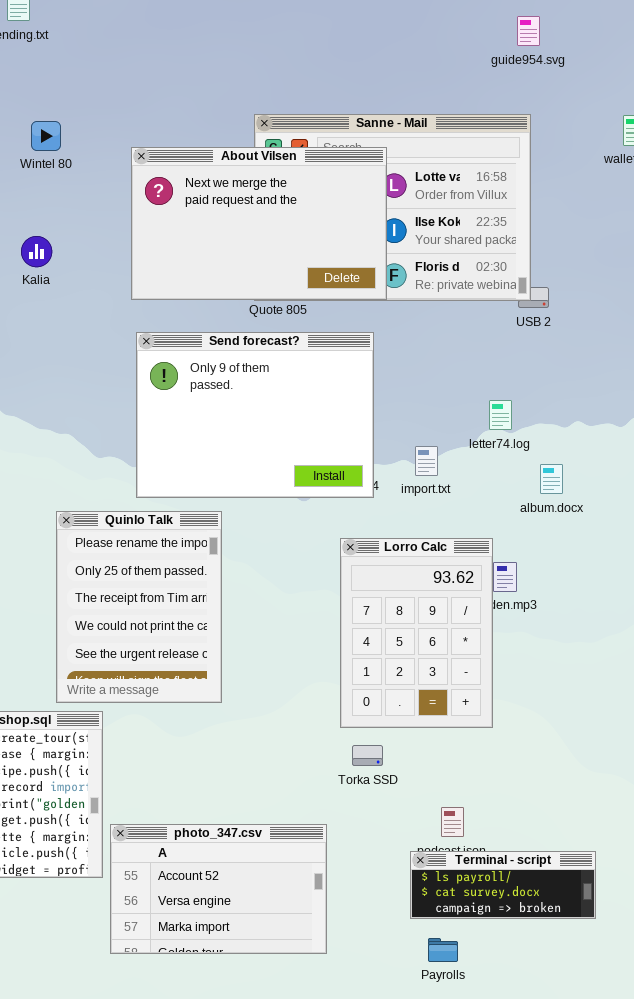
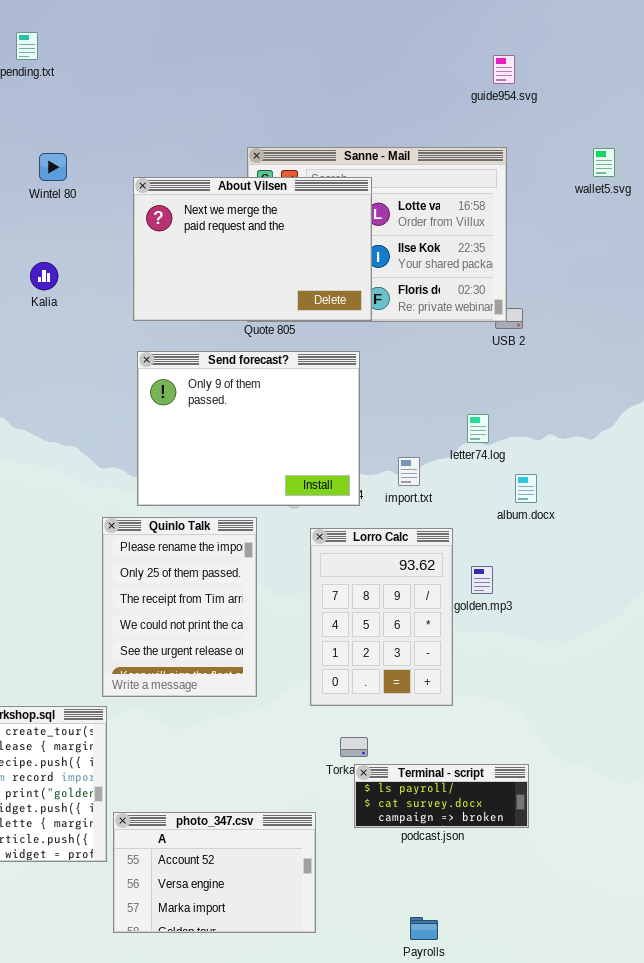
Quinlo Talk: [56,511,222,703] -> [102,517,257,697], moved
Lorro Calc: [340,538,493,728] -> [310,528,453,706], moved
Terminal - script: [410,851,596,919] -> [354,764,529,828], moved

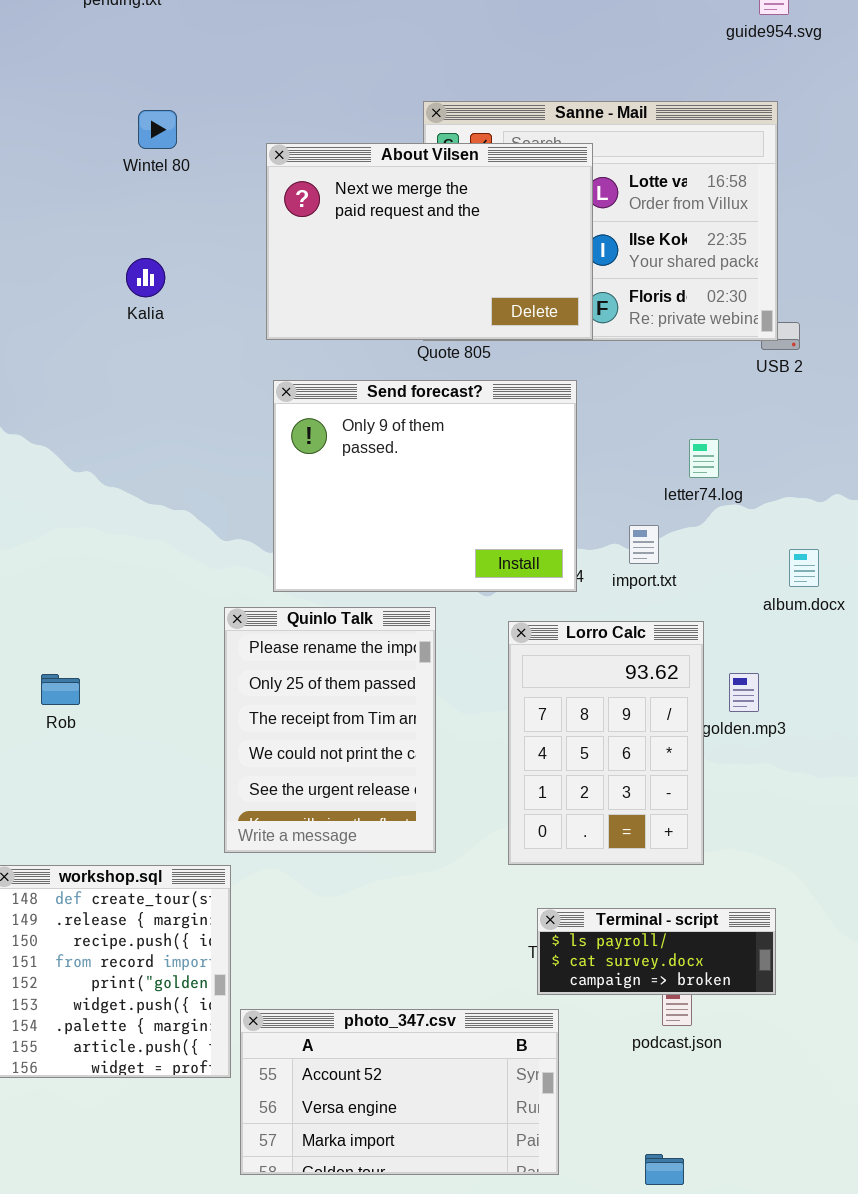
letter74.log: [467,414,489,443] -> [689,439,719,478], moved
Terminal - script: [354,764,529,828] -> [537,908,776,995], moved
photo_347.csv: [113,812,316,933] -> [240,1009,559,1175], resized

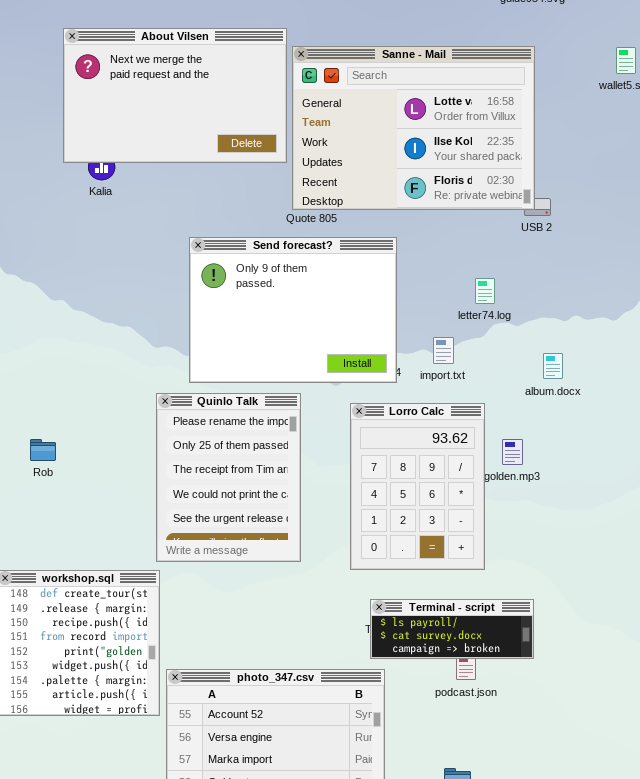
About Vilsen: [266,143,593,340] -> [63,28,287,163], moved

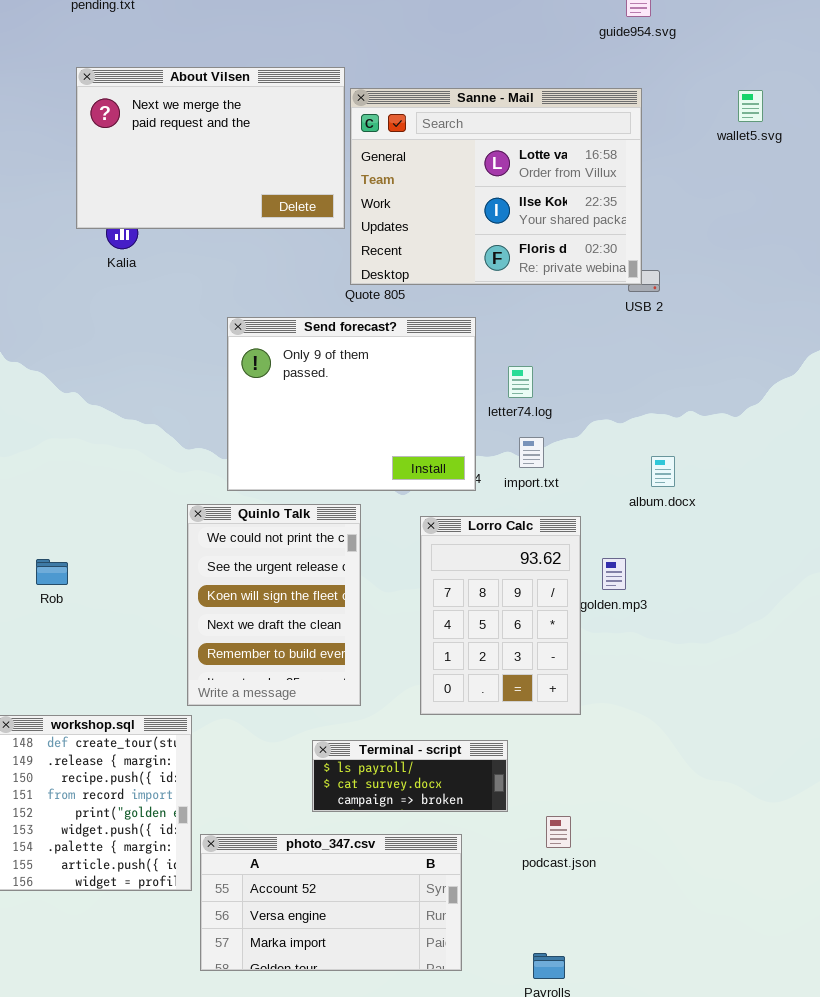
letter74.log: [475,278,495,304] -> [508,366,533,398], moved
Quinlo Talk: [156,393,301,562] -> [187,504,361,706], scrolled down 3 rows
Terminal - script: [370,599,534,659] -> [312,740,508,812], moved

